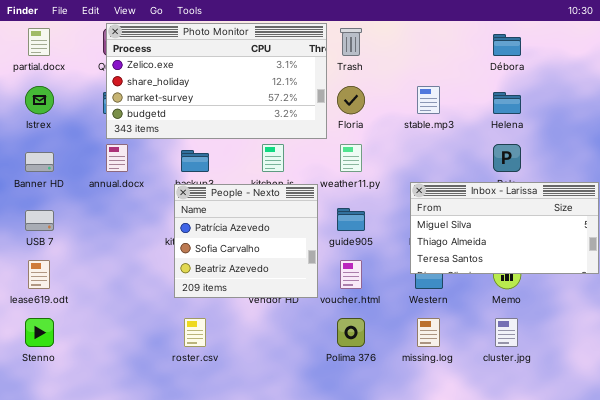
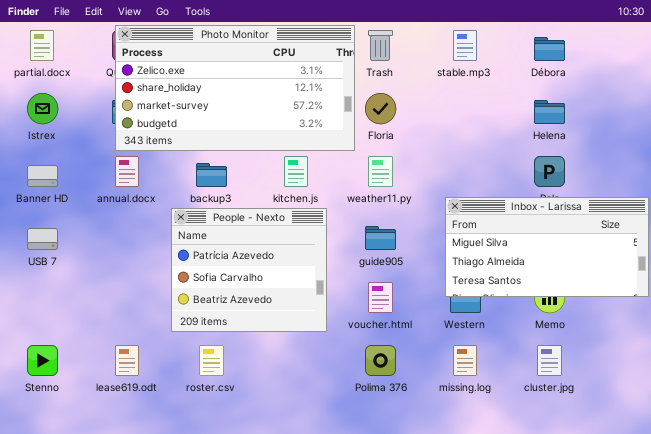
stable.mp3: [417,86,440,114] -> [453,30,477,61], moved
People - Nexto: [174,184,318,298] -> [171,208,327,332], moved
lease619.odt: [28,260,50,289] -> [115,345,139,376], moved

